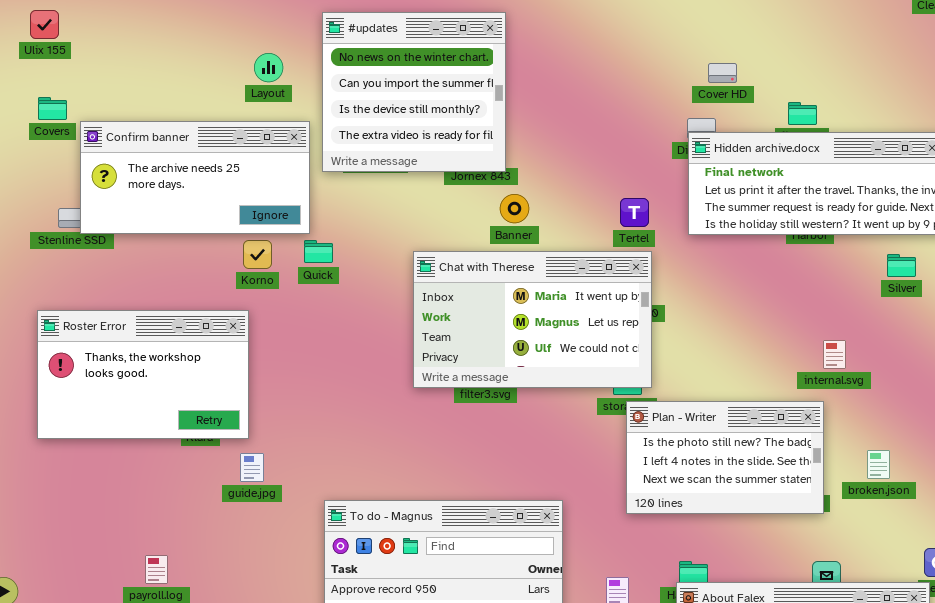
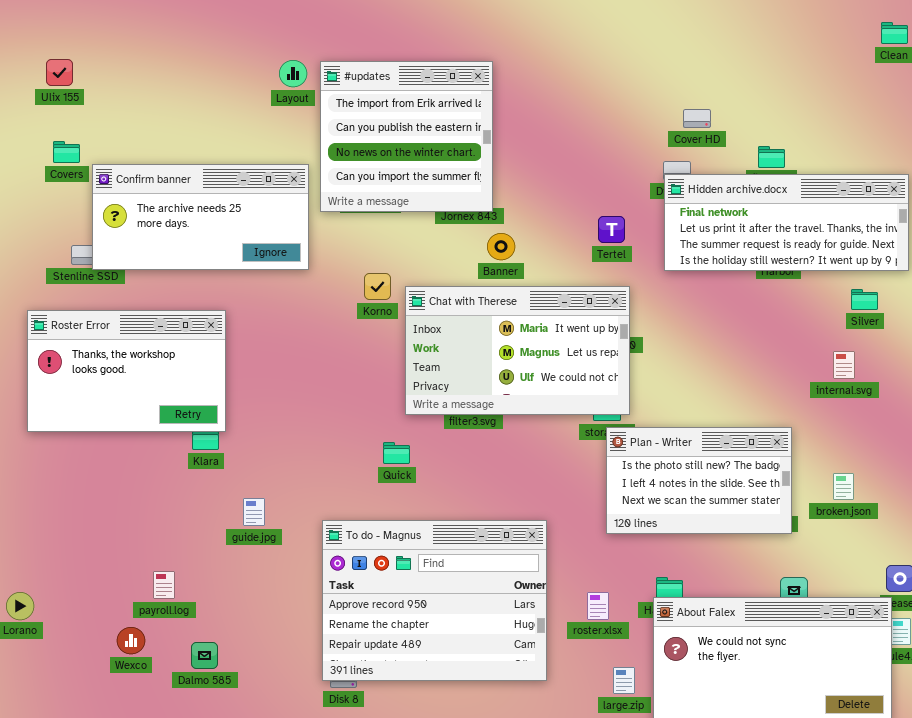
#updates: [322,12,506,172] -> [320,61,493,212], scrolled up 2 rows
Layout: [254,53,283,82] -> [279,60,307,87], moved
Tertel: [620,198,649,227] -> [598,216,625,243], moved
Korno: [243,240,272,269] -> [364,273,391,300], moved
Quick: [304,240,333,263] -> [383,442,410,464], moved
Roster Error: [37,310,249,439] -> [27,310,226,432], moved
internal.svg: [823,340,846,369] -> [833,351,855,379], moved
guide.jpg: [240,453,264,482] -> [243,498,265,526], moved

